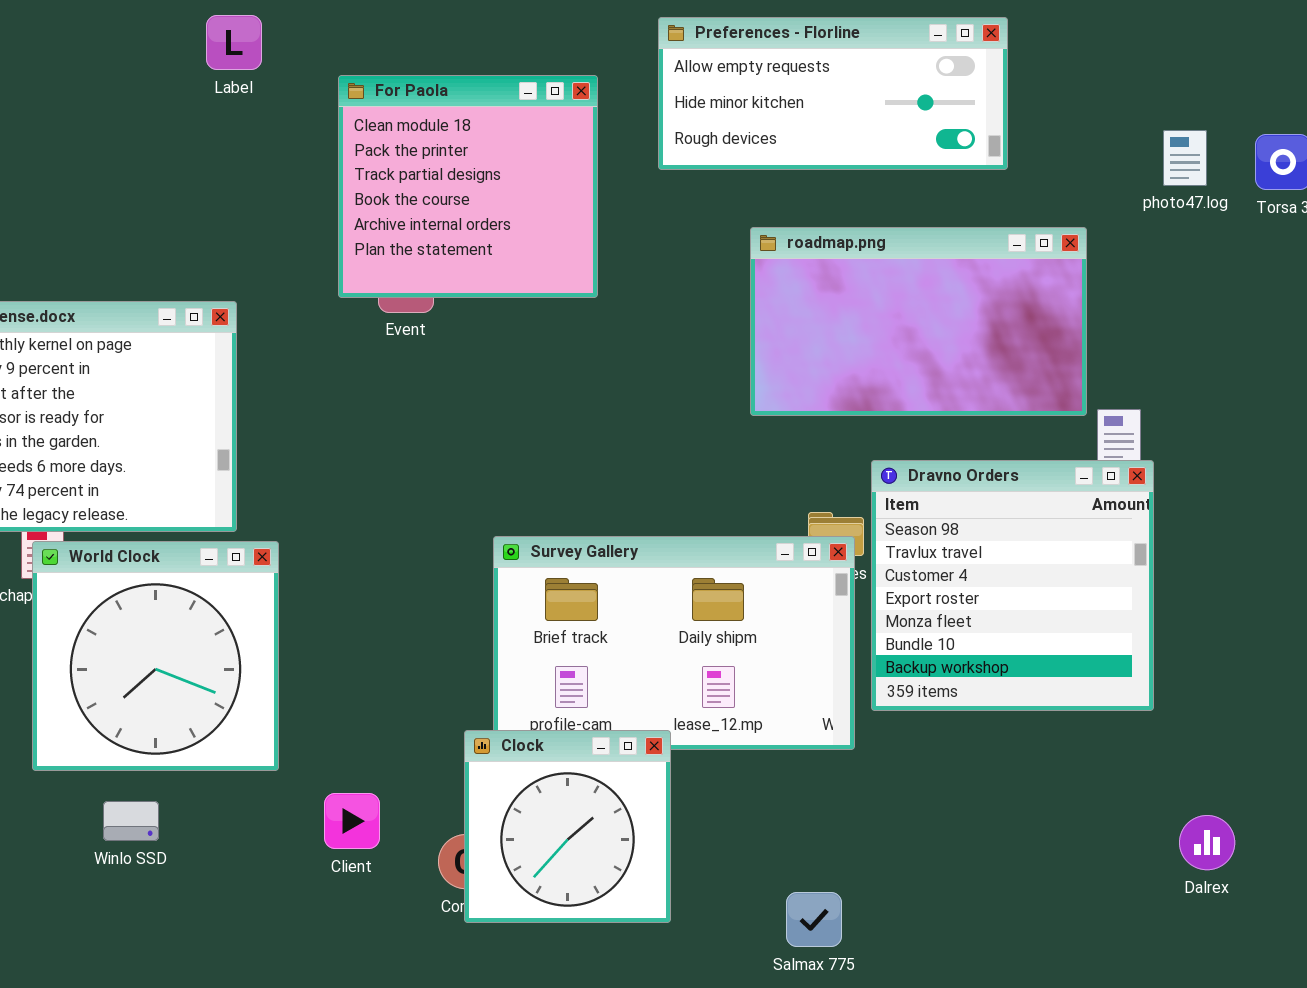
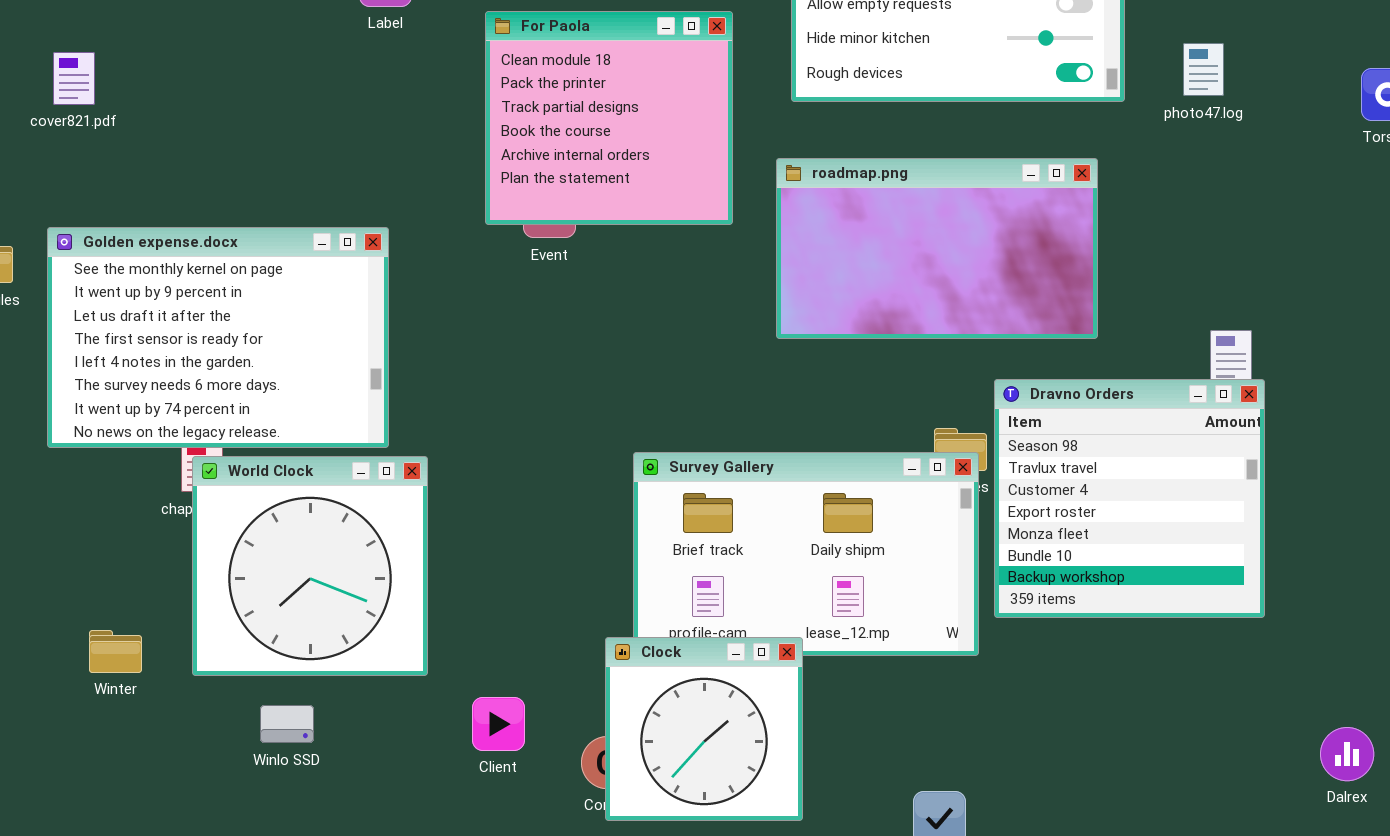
photo47.log: [1163,130,1207,186] -> [1183,43,1224,96], moved
roadmap.png: [750,227,1087,416] -> [776,158,1098,339], moved
Dalrex: [1179,815,1235,870] -> [1320,727,1374,781], moved

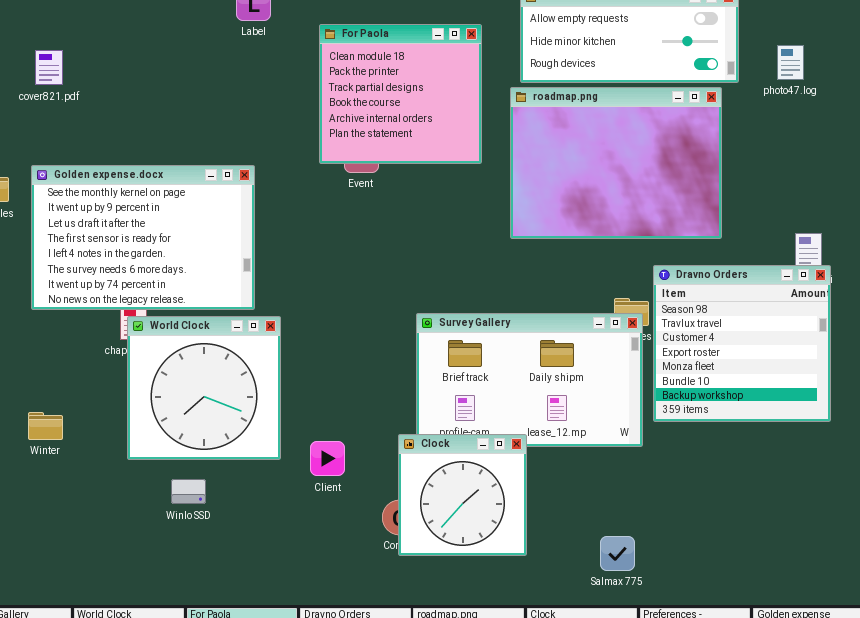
roadmap.png: [776,158,1098,339] -> [510,87,722,239], resized
Winter: [89,630,142,673] -> [28,412,63,440], moved
Client: [472,697,525,751] -> [310,441,345,476], moved

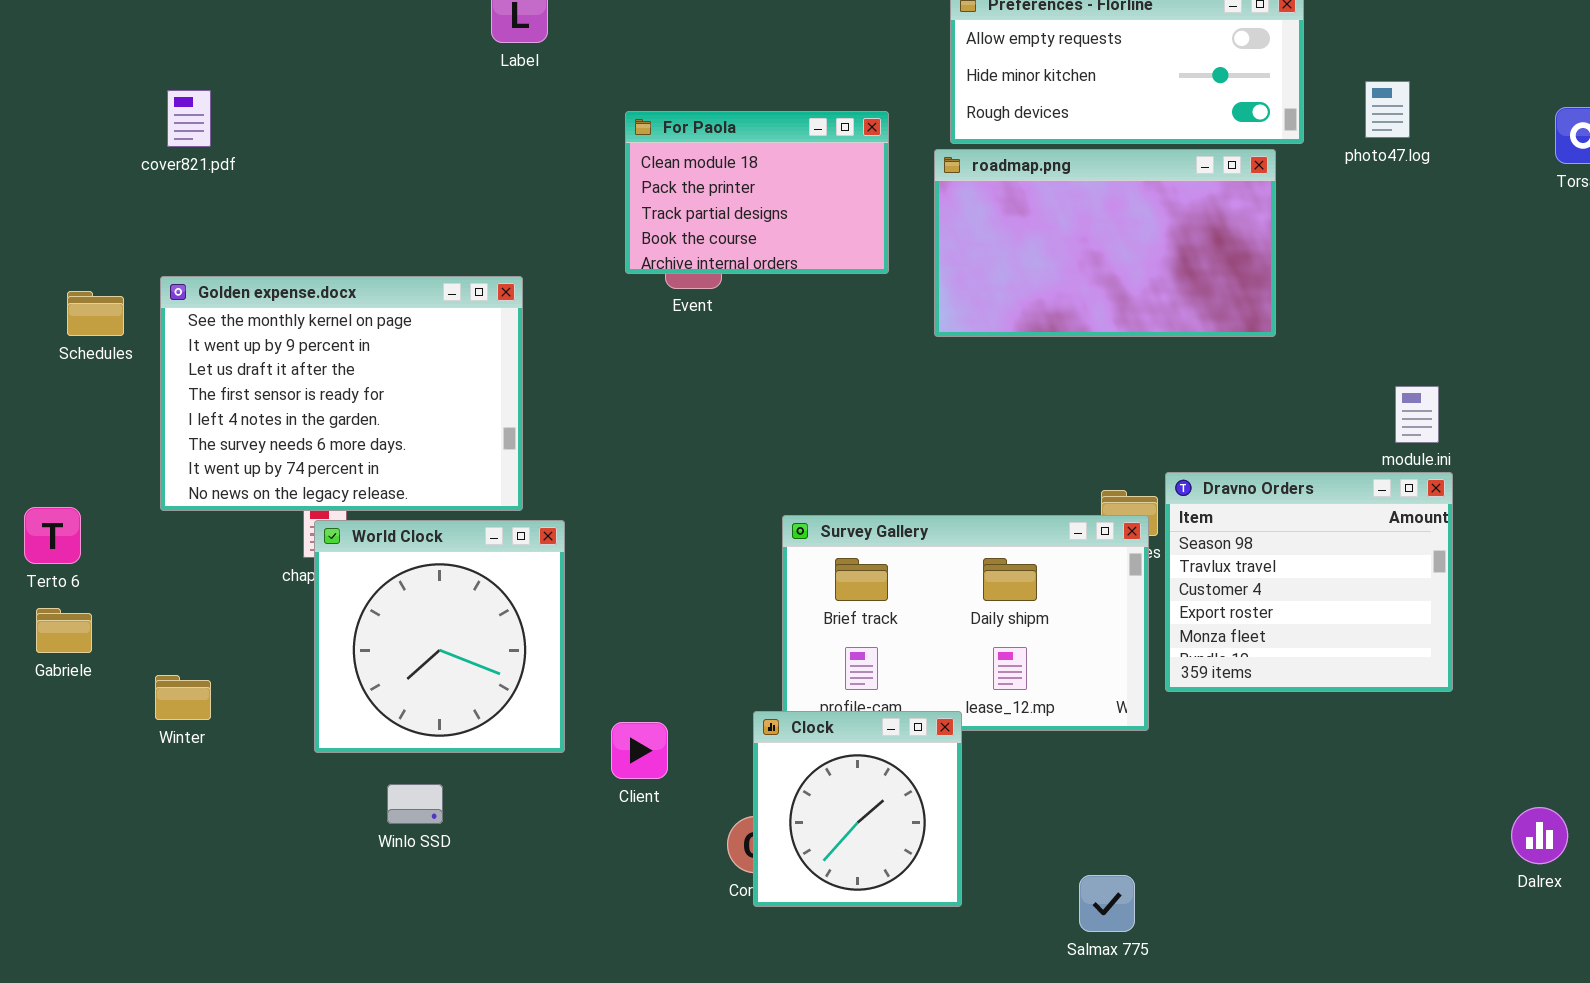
For Paola: [319,24,482,164] -> [625,111,889,274], resized
roadmap.png: [510,87,722,239] -> [934,149,1276,337], resized
Dravno Orders: [653,265,831,422] -> [1165,472,1453,692], resized

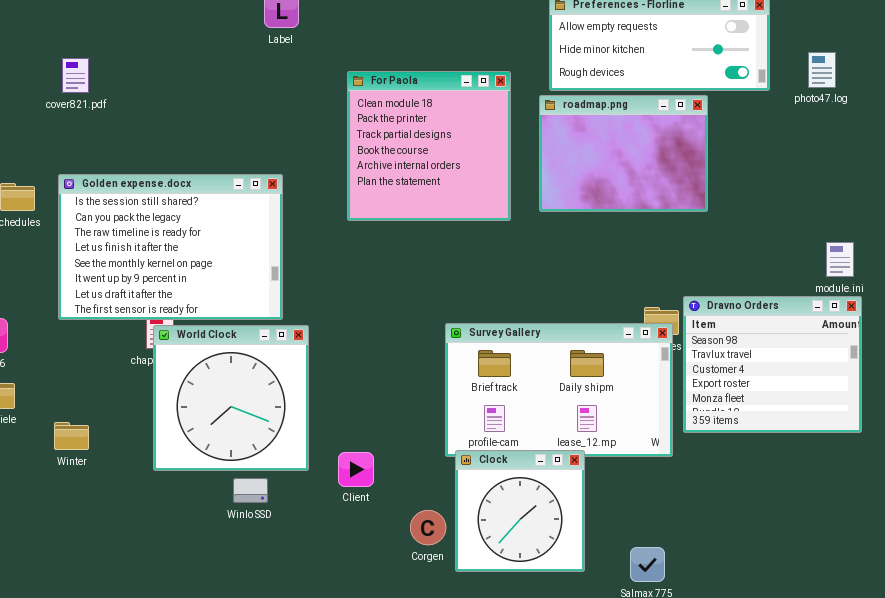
For Paola: [625,111,889,274] -> [347,71,511,221], resized
roadmap.png: [934,149,1276,337] -> [539,95,708,212], resized
Golden expense.docx: [160,276,523,511] -> [58,174,283,320], scrolled up 4 rows
Clock: [753,711,962,907] -> [455,450,585,572], moved
Winlo SSD: [387,784,443,824] -> [233,478,268,503], moved

